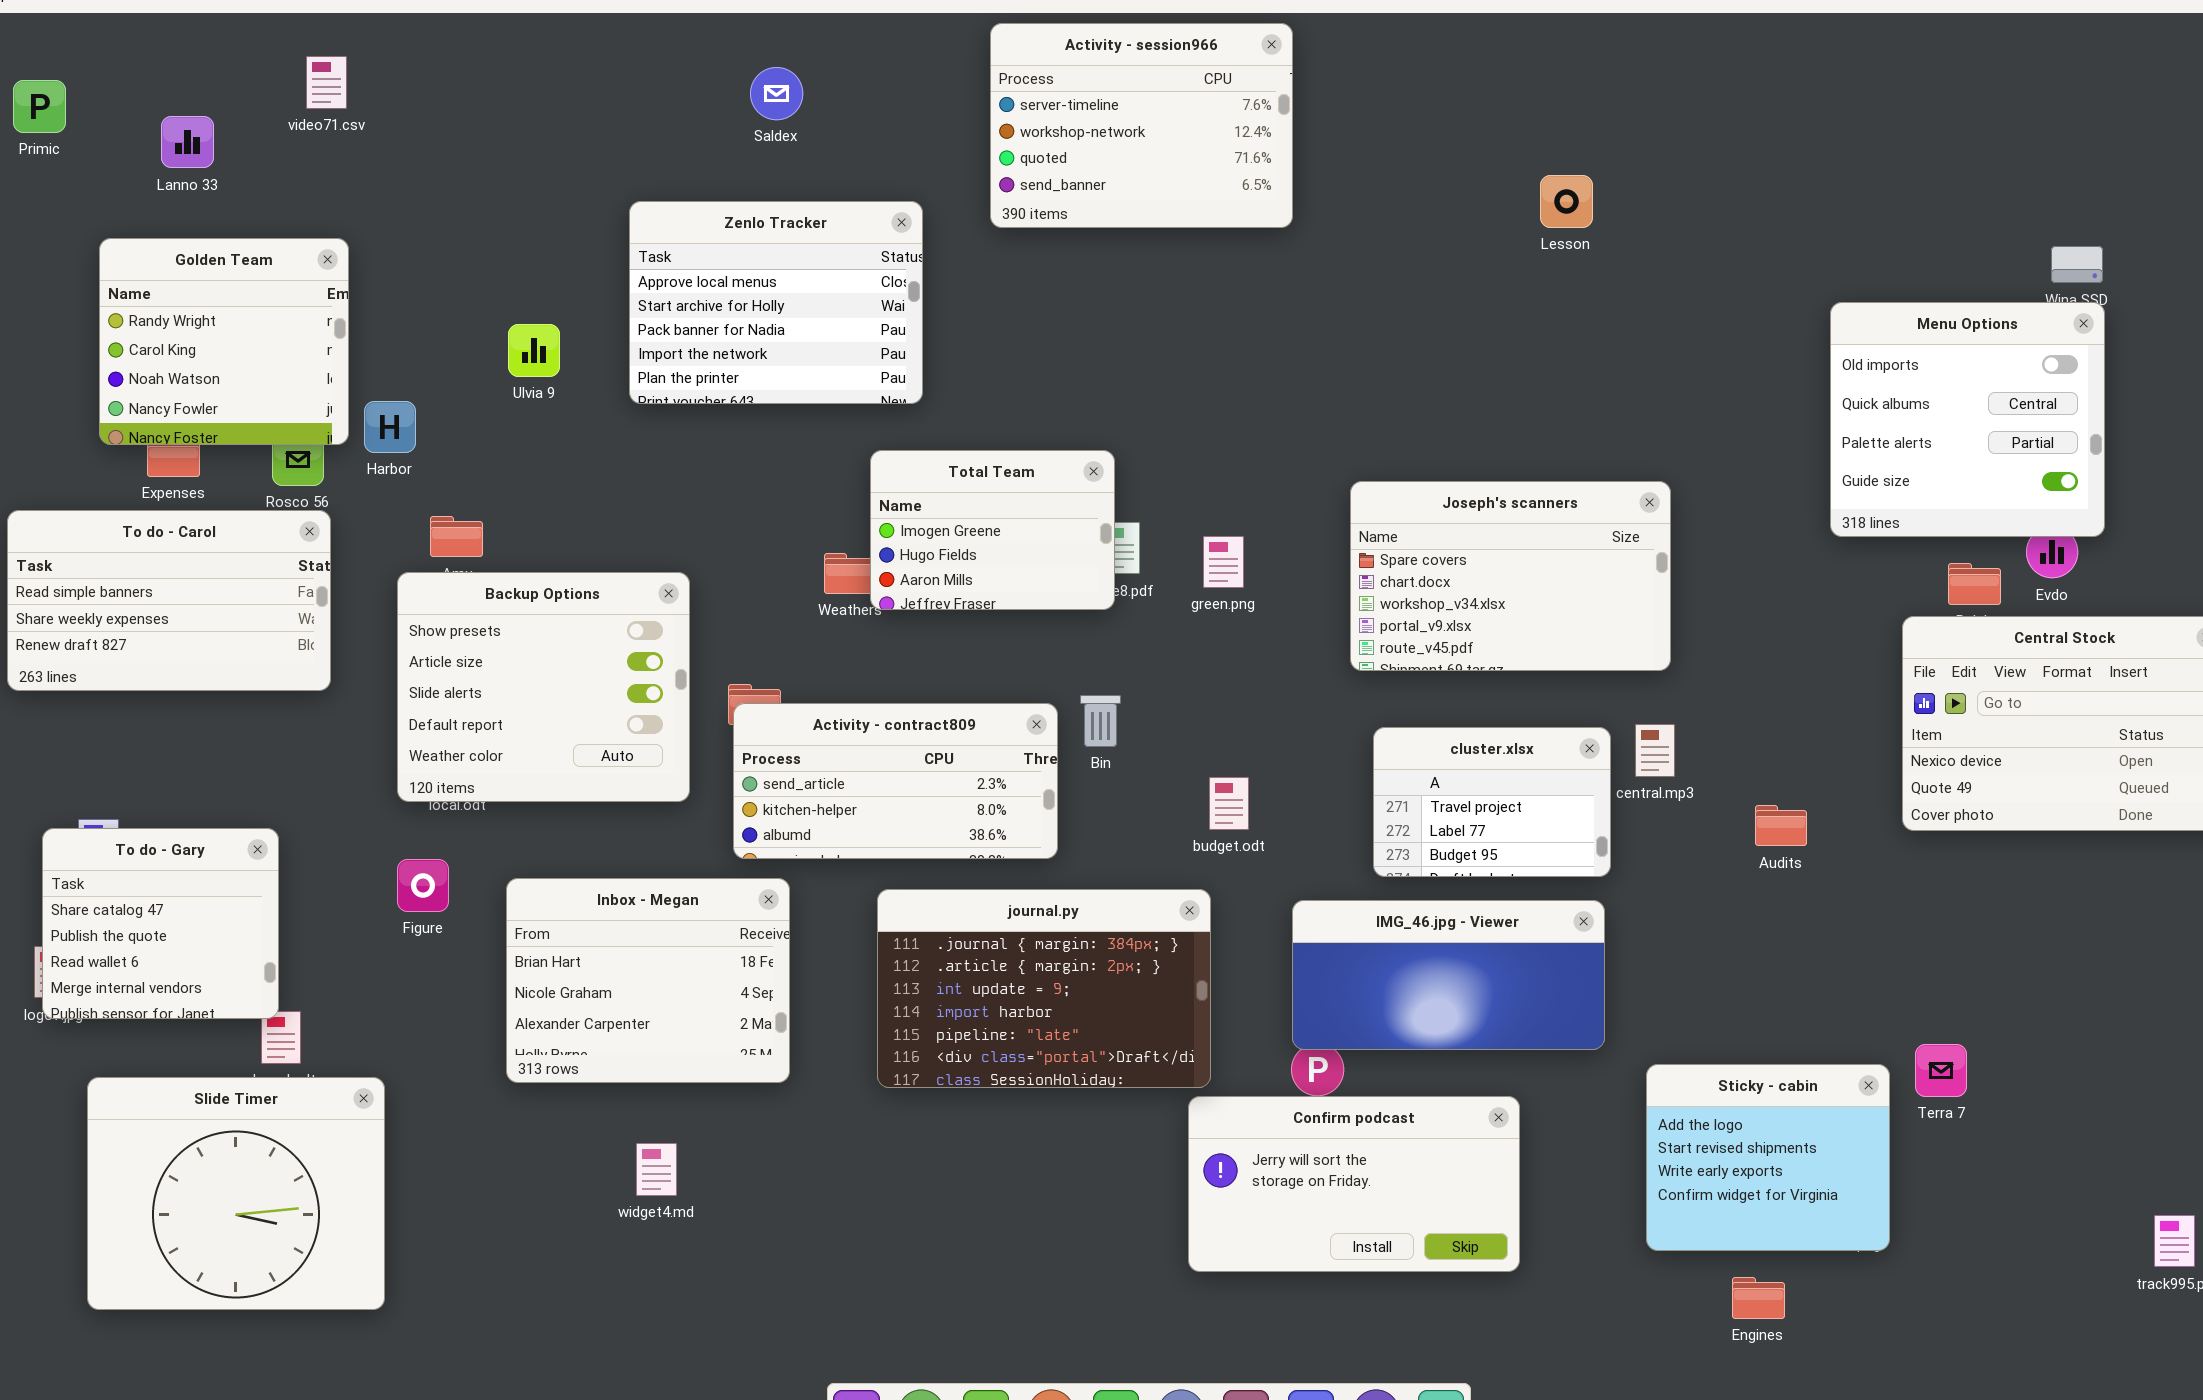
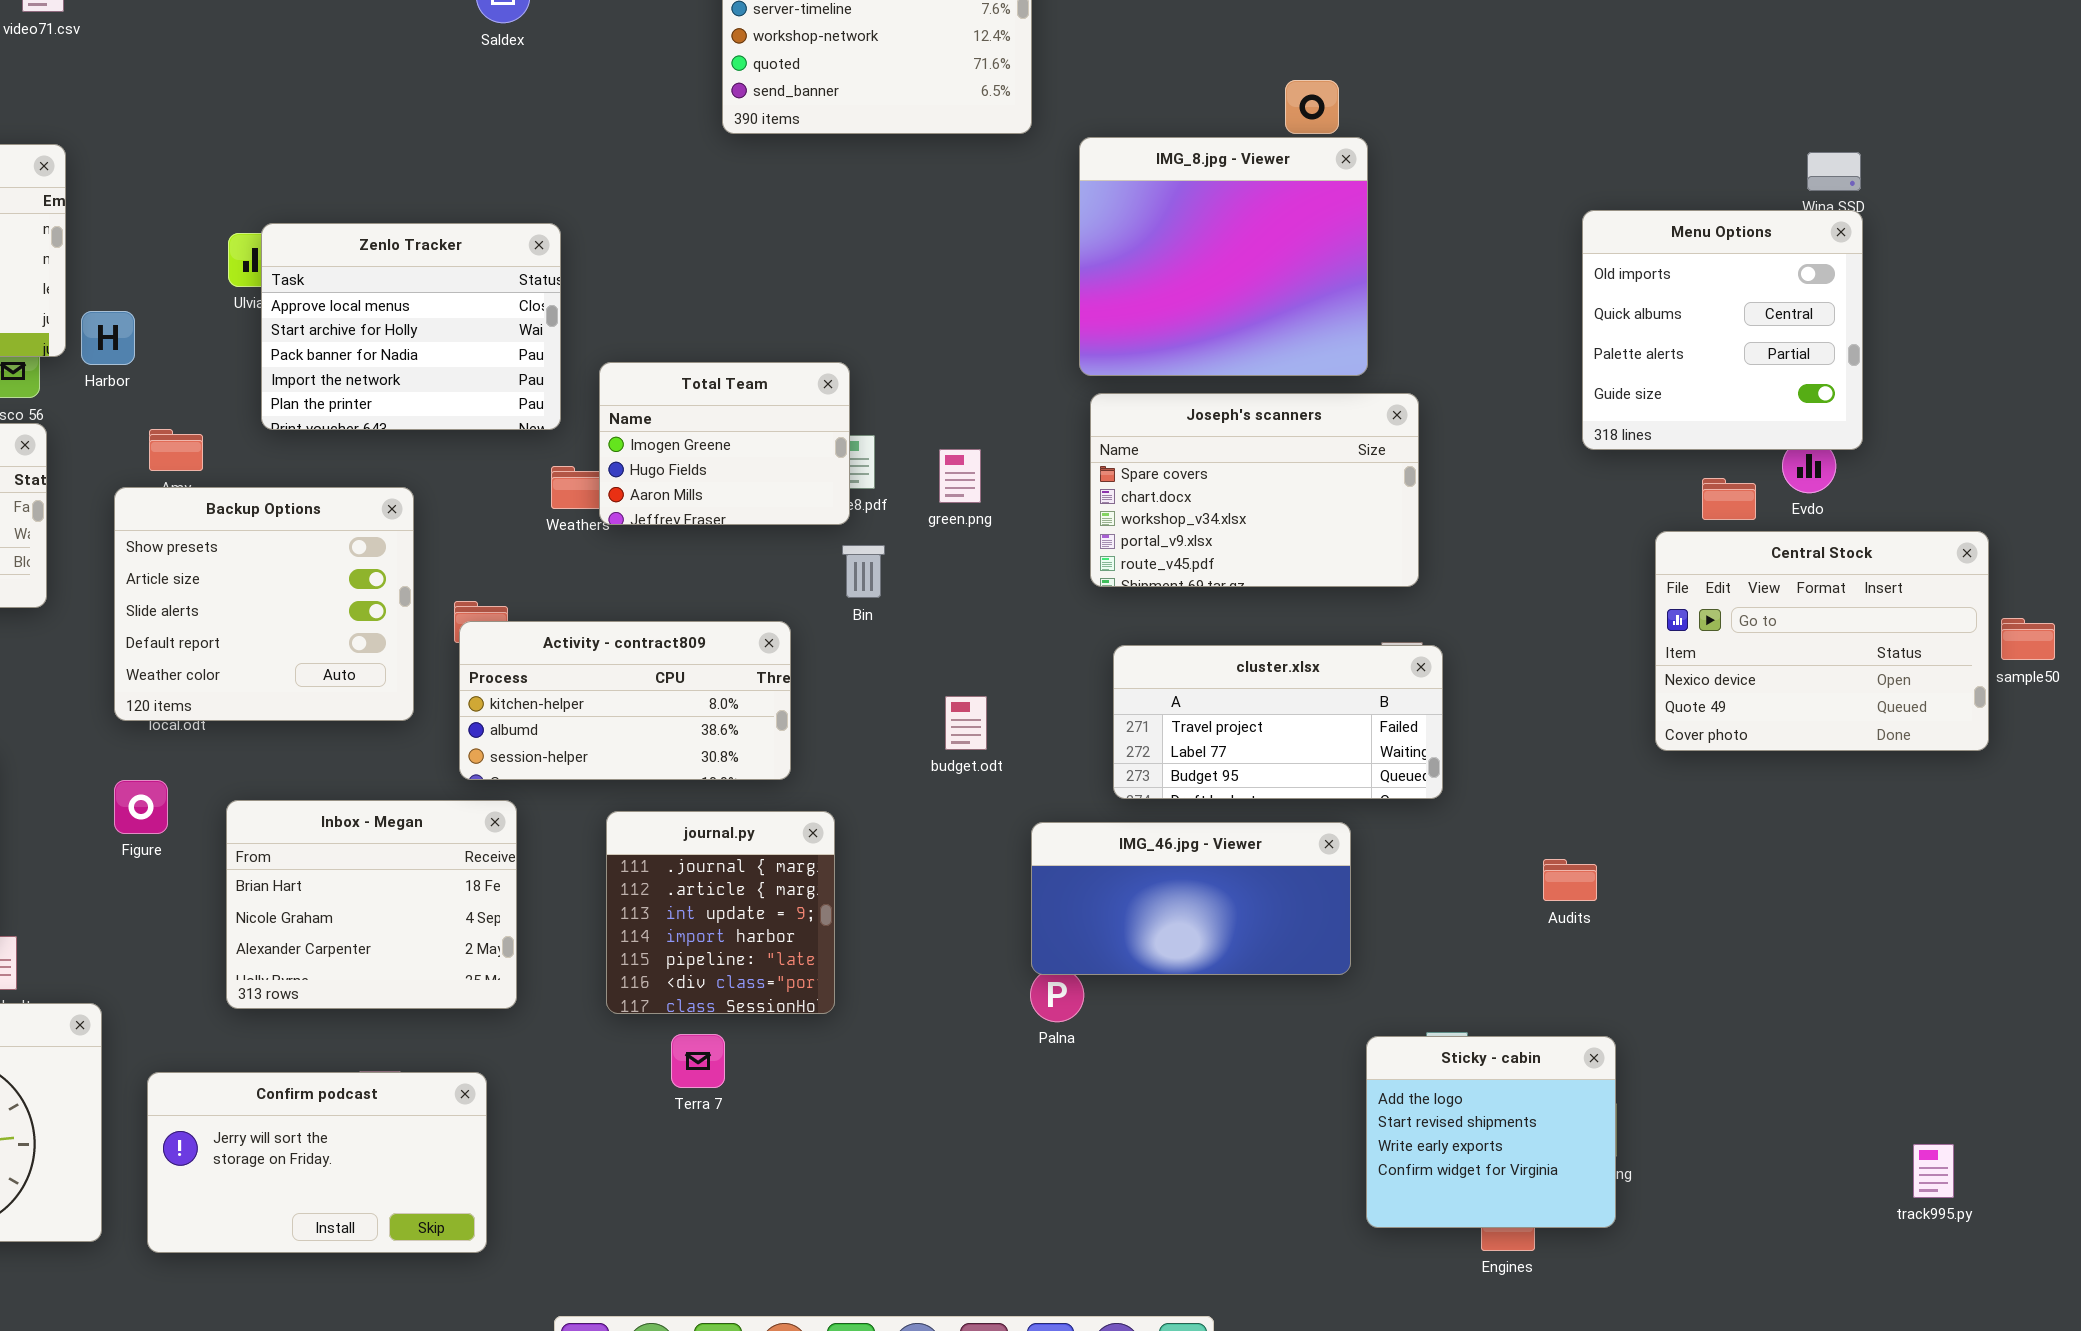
Zenlo Tracker: [629,201,923,404] -> [261,223,561,430], moved
IMG_8.jpg - Viewer: none -> [1079,137,1368,376], opened
Bin: [1080,695,1121,747] -> [842,545,885,598], moved
Activity - contract809: [733,703,1058,859] -> [459,621,791,780], scrolled down 1 row
cluster.xlsx: [1373,727,1611,877] -> [1113,645,1443,799], resized
Audits: [1755,805,1807,846] -> [1543,859,1597,901], moved
journal.py: [877,889,1211,1088] -> [606,811,835,1014], resized
Terra 7: [1915,1044,1967,1097] -> [671,1034,725,1088], moved
Sticky - cabin: [1646,1064,1890,1251] -> [1366,1036,1616,1228], moved
Confirm podcast: [1188,1096,1520,1272] -> [147,1072,487,1253], moved

